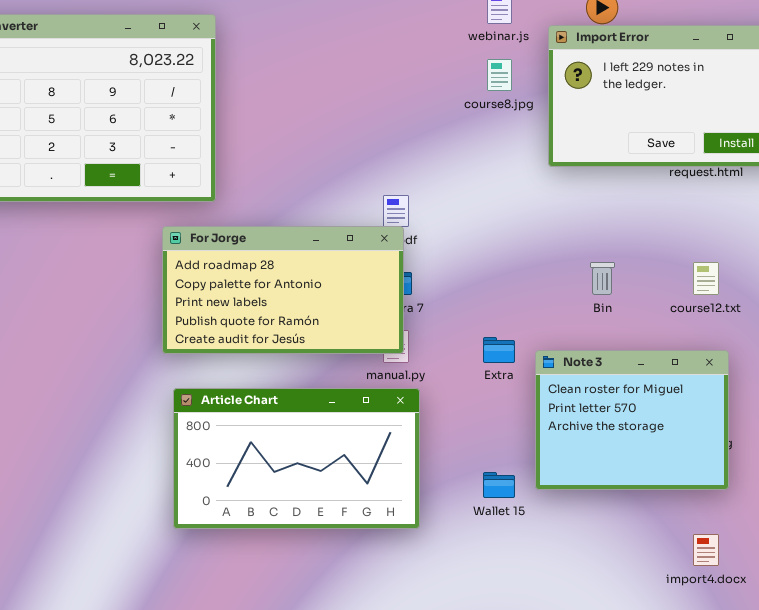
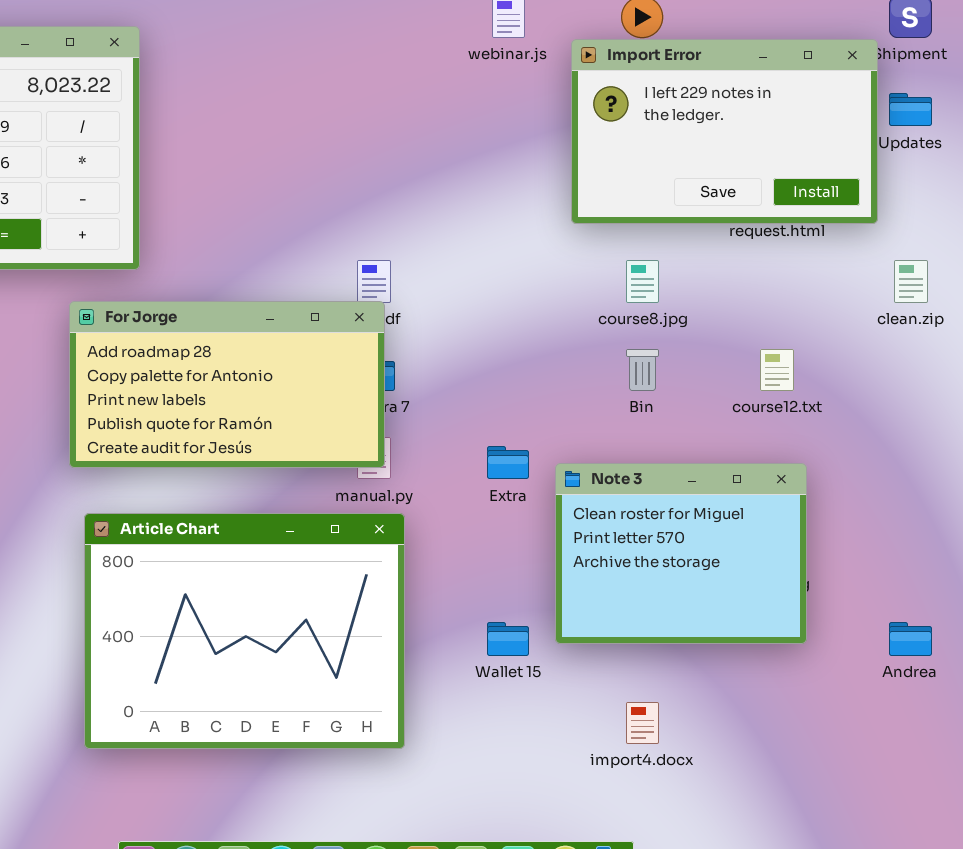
course8.jpg: [487,59,512,91] -> [626,260,659,303], moved
Article Chart: [173,388,420,529] -> [84,513,405,749], resized
import4.docx: [693,534,719,566] -> [626,702,659,744], moved

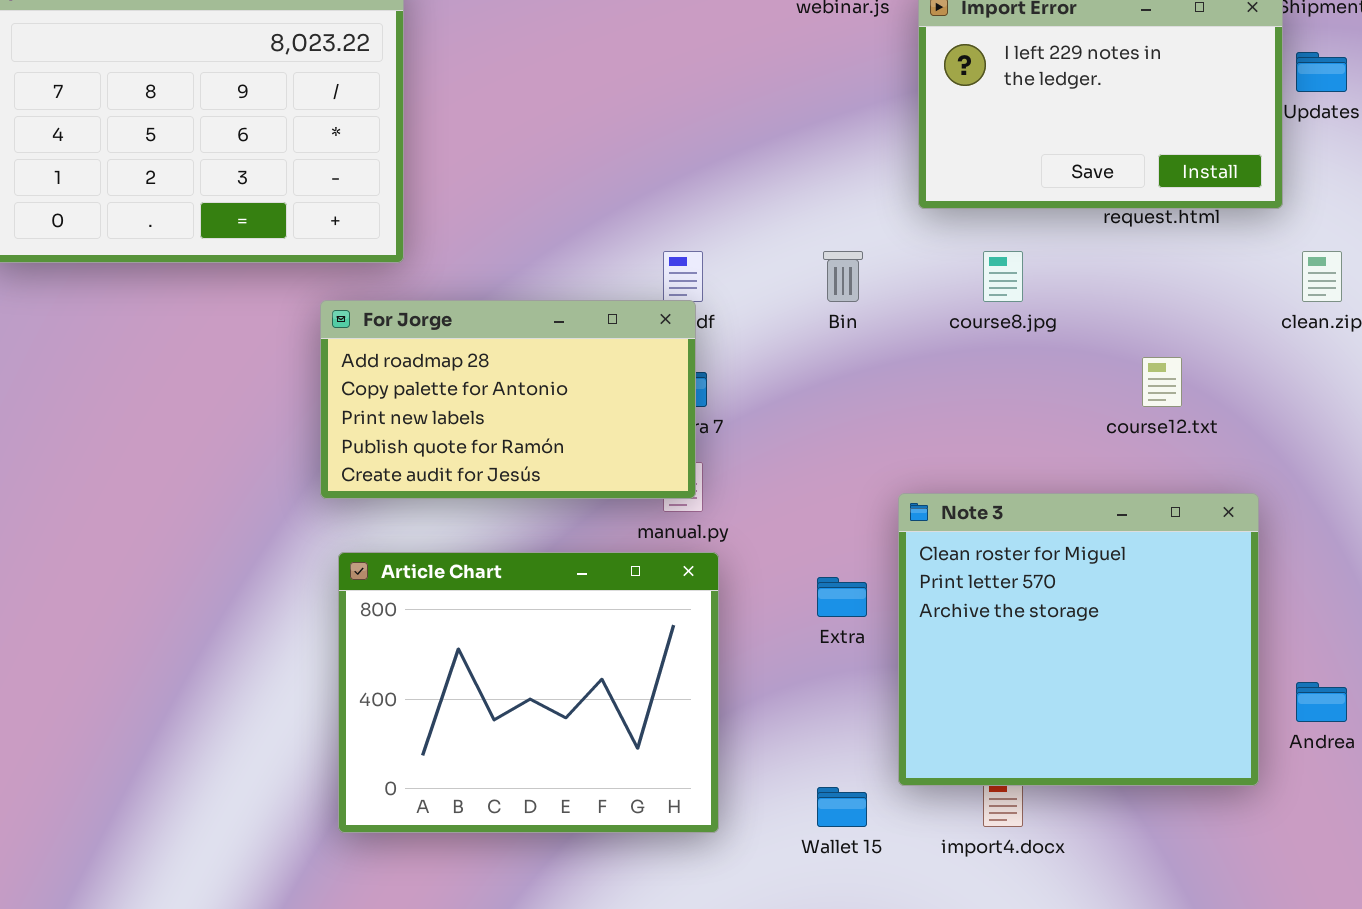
Bin: [626,349,659,391] -> [823,251,863,302], moved
Extra: [487,446,529,479] -> [817,577,867,617], moved
Note 3: [555,463,807,644] -> [898,493,1259,786], resized
Wallet 15: [487,622,529,656] -> [817,787,867,827], moved

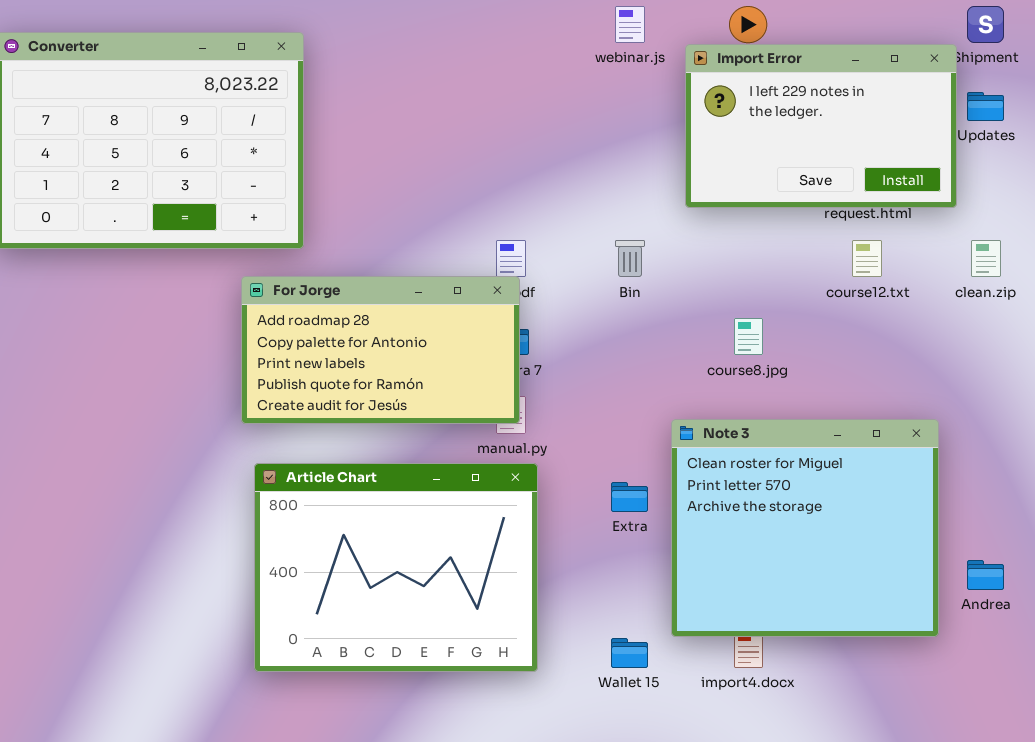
course8.jpg: [983,251,1023,302] -> [734,318,763,355], moved
course12.txt: [1142,357,1182,407] -> [852,240,882,277], moved

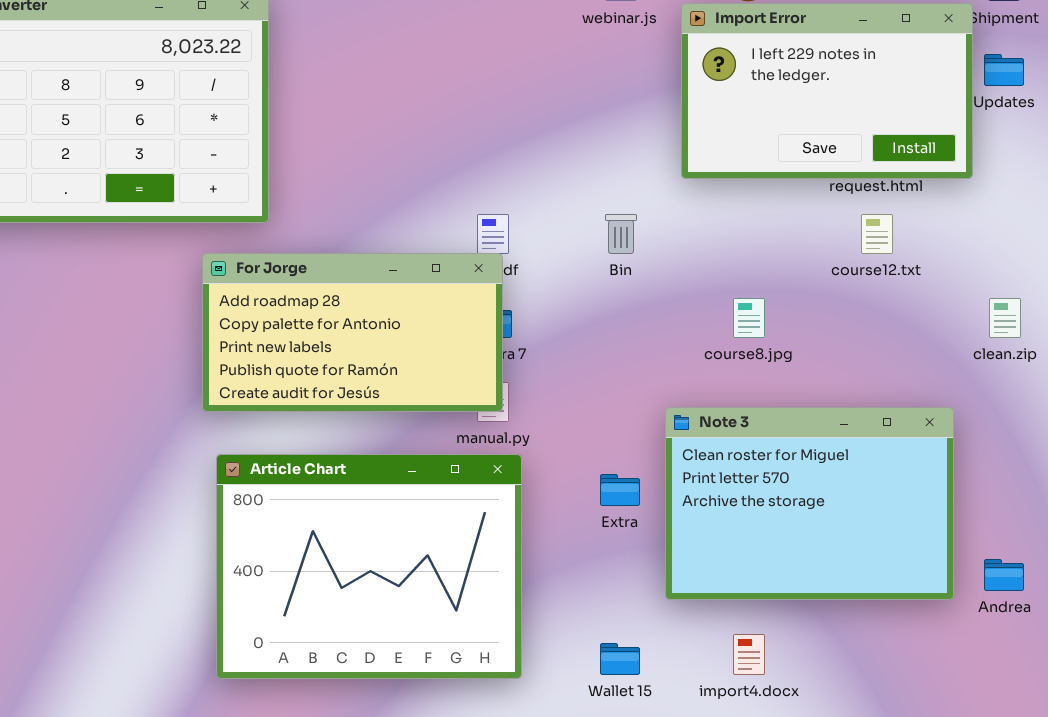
clean.zip: [971,240,1001,277] -> [989,298,1021,338], moved
Note 3: [671,419,939,637] -> [665,407,954,600], resized

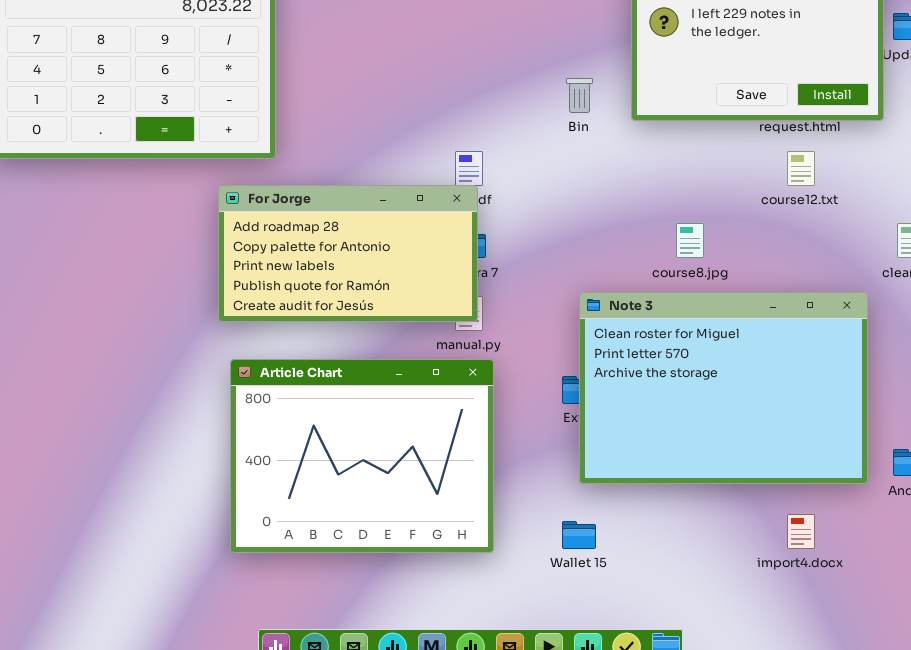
Bin: [605,214,637,254] -> [566,78,593,113], moved
Note 3: [665,407,954,600] -> [579,292,868,484], resized
import4.docx: [733,634,765,675] -> [787,514,815,549], moved

